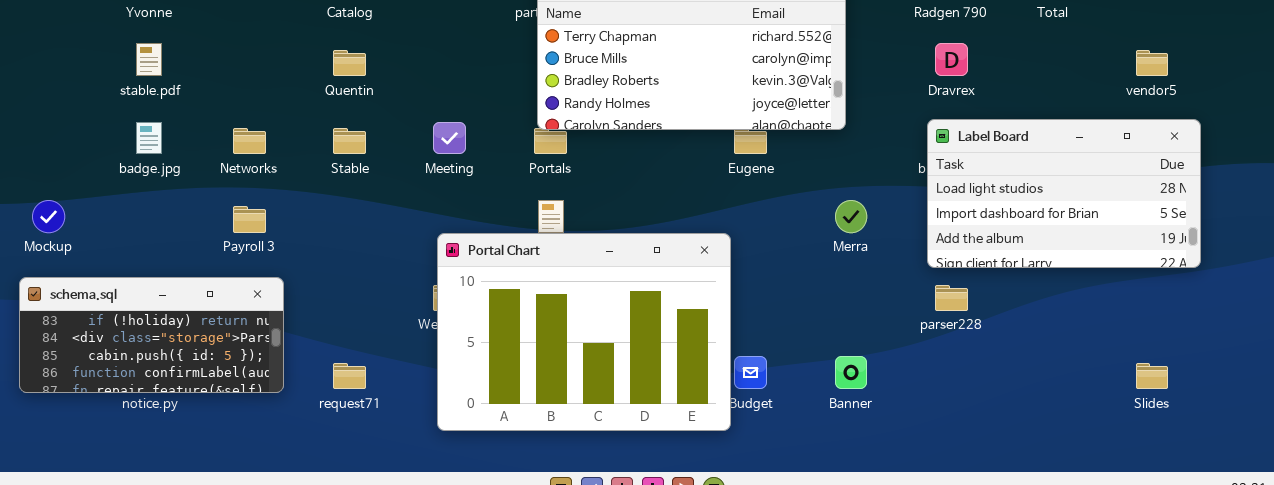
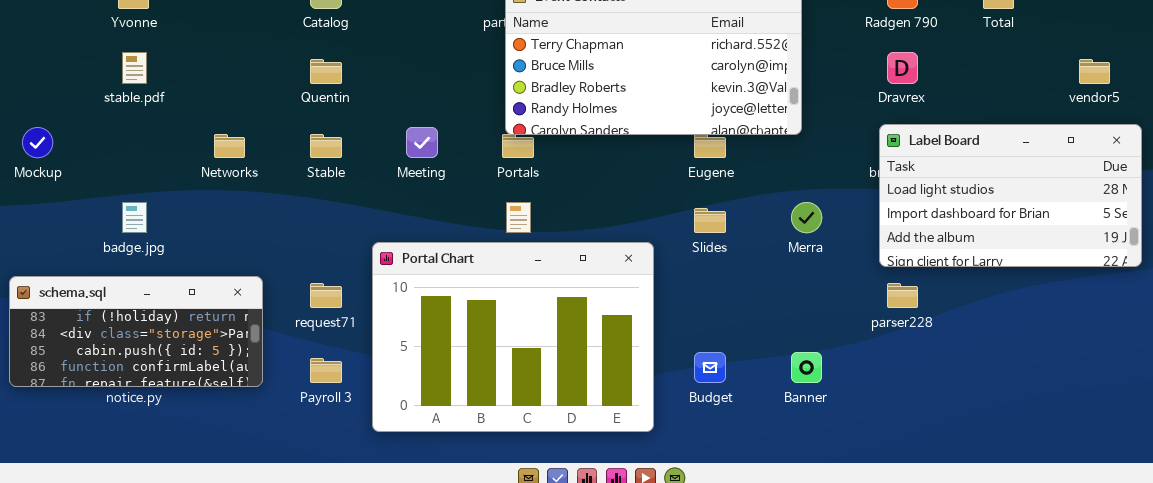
badge.jpg: [136,122,162,154] -> [122,202,147,233], moved
Mockup: [32,200,65,233] -> [22,127,53,158], moved
Payroll 3: [233,206,266,233] -> [310,358,342,383], moved
Portal Chart: [437,233,731,431] -> [372,242,654,432], moved
request71: [333,363,366,389] -> [310,283,342,308], moved
Slides: [1136,363,1168,389] -> [694,208,726,233], moved

